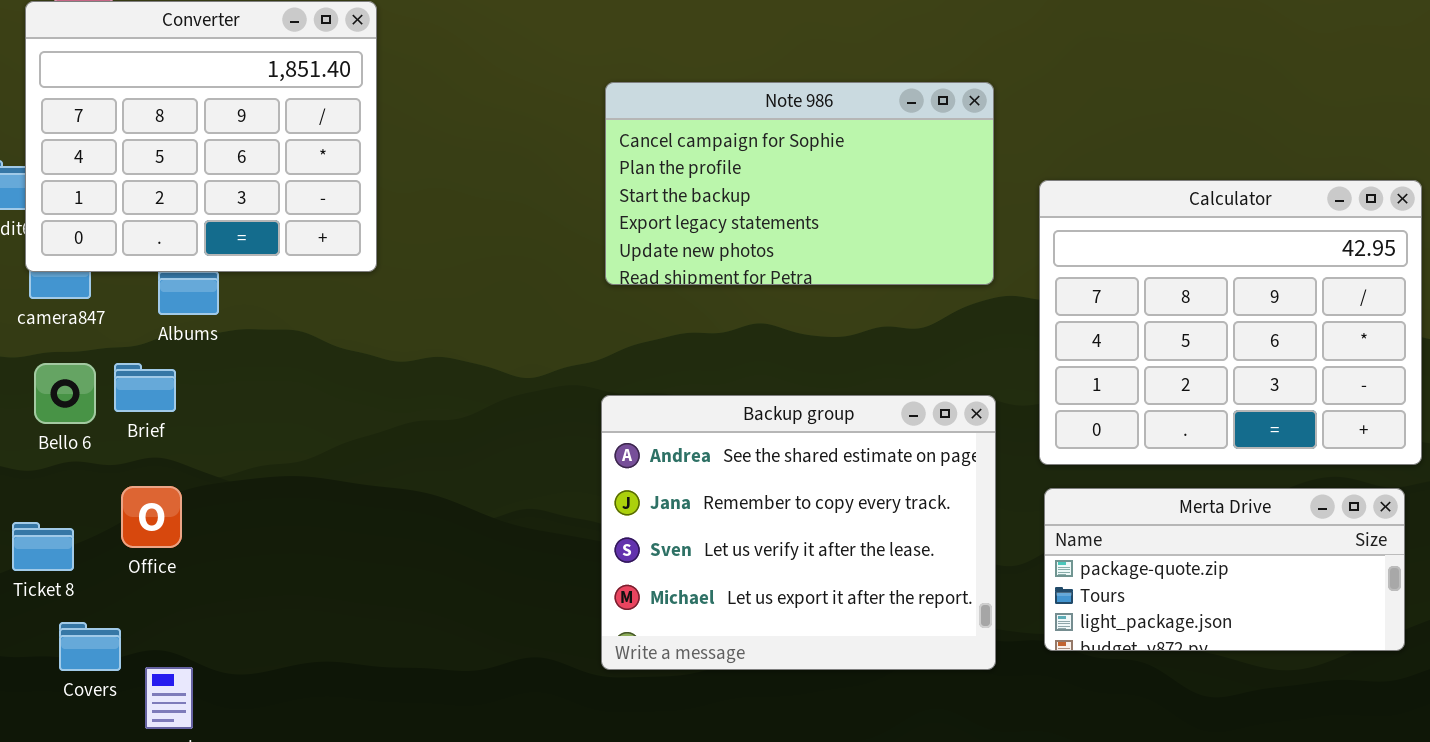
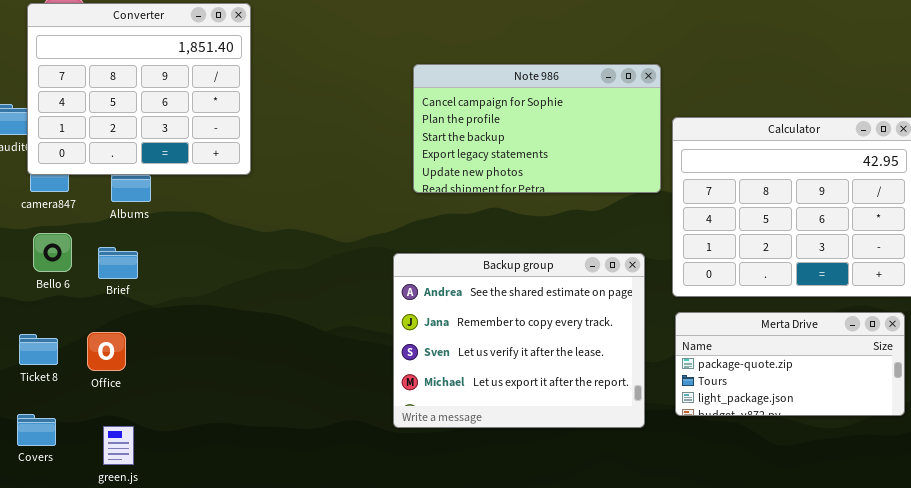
Note 986: [605,82,994,285] -> [413,64,661,193], moved
Brief: [114,363,176,412] -> [98,247,138,279], moved
Office: [121,486,182,548] -> [87,332,126,371], moved
Covers: [59,622,121,671] -> [17,414,56,446], moved

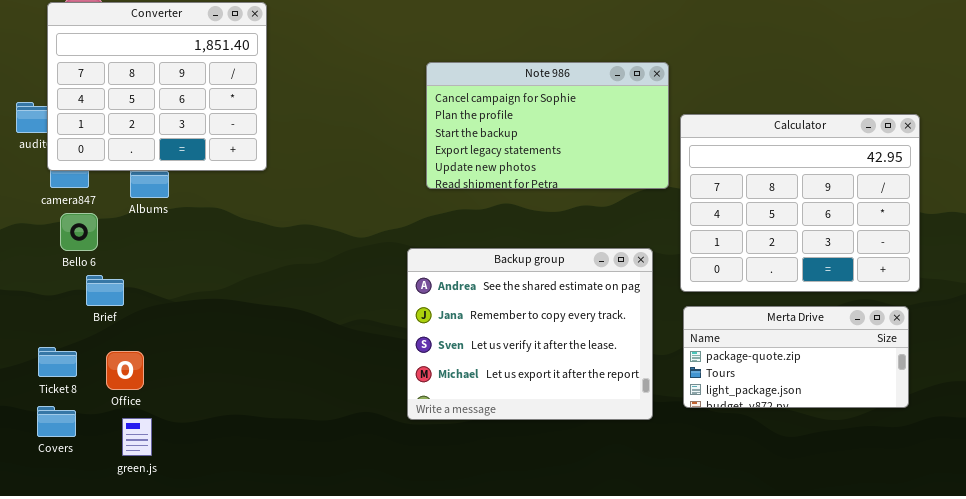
Bello 6: [33,233,72,272] -> [60,213,98,251], moved
Brief: [98,247,138,279] -> [86,275,124,306], moved
Office: [87,332,126,371] -> [106,351,144,390], moved
Ticket 8: [19,334,58,365] -> [38,347,77,377], moved

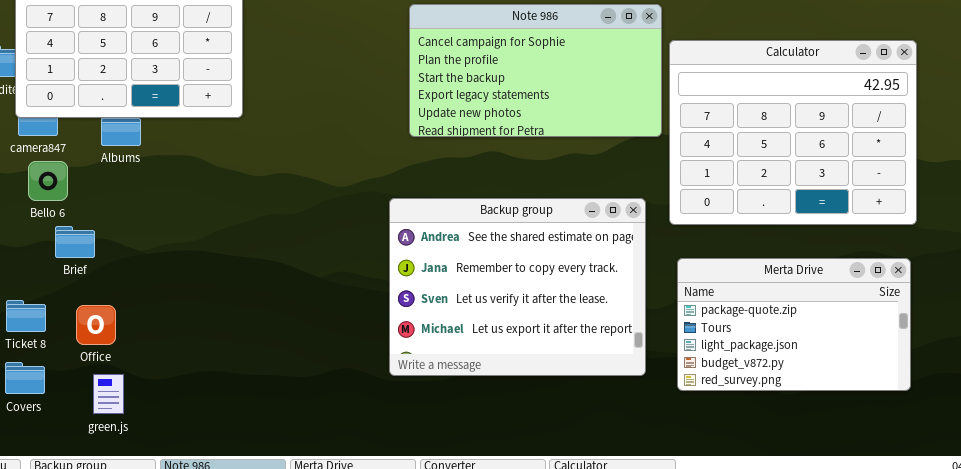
Calculator: [680,114,920,292] -> [669,40,917,225], moved
Merta Drive: [683,306,909,408] -> [677,258,911,391], resized

